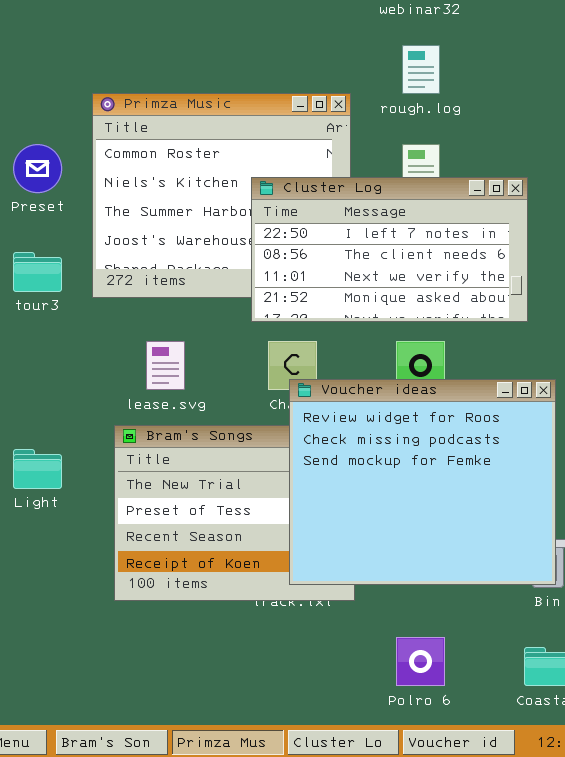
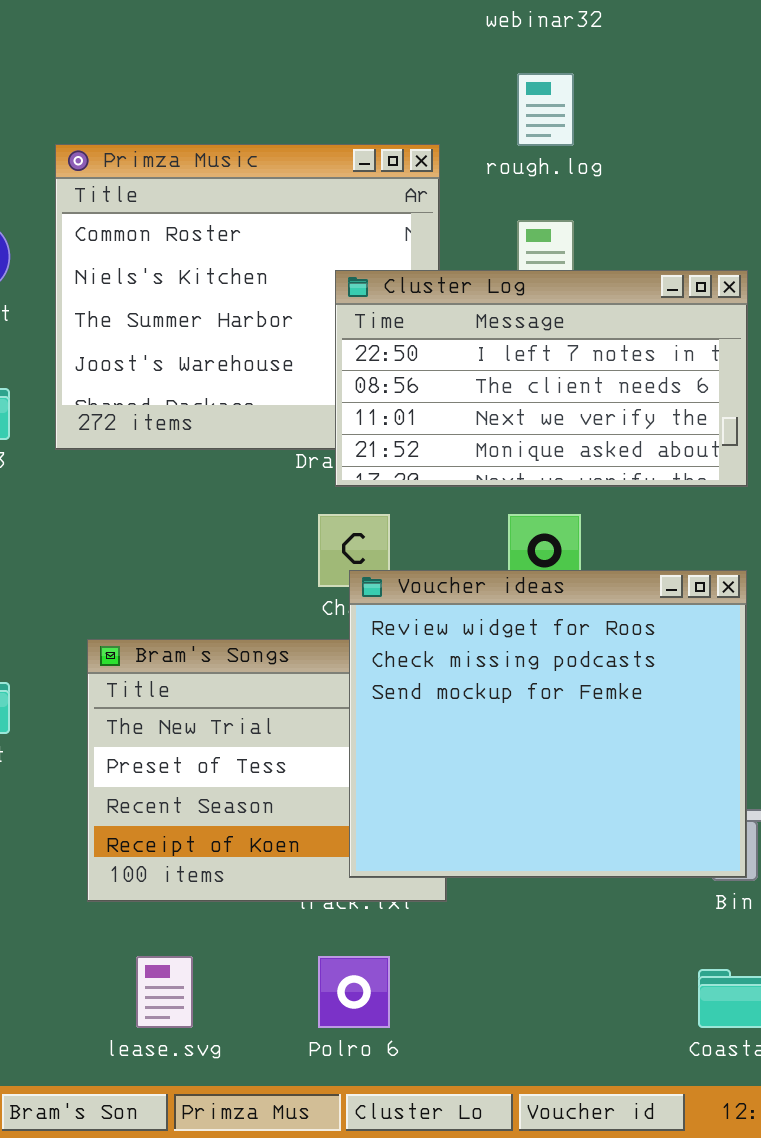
Cluster Log: [251,177,528,322] -> [335,270,748,487], moved
lease.svg: [146,341,185,390] -> [136,956,193,1028], moved
Polro 6: [396,637,445,686] -> [318,956,390,1028], moved

